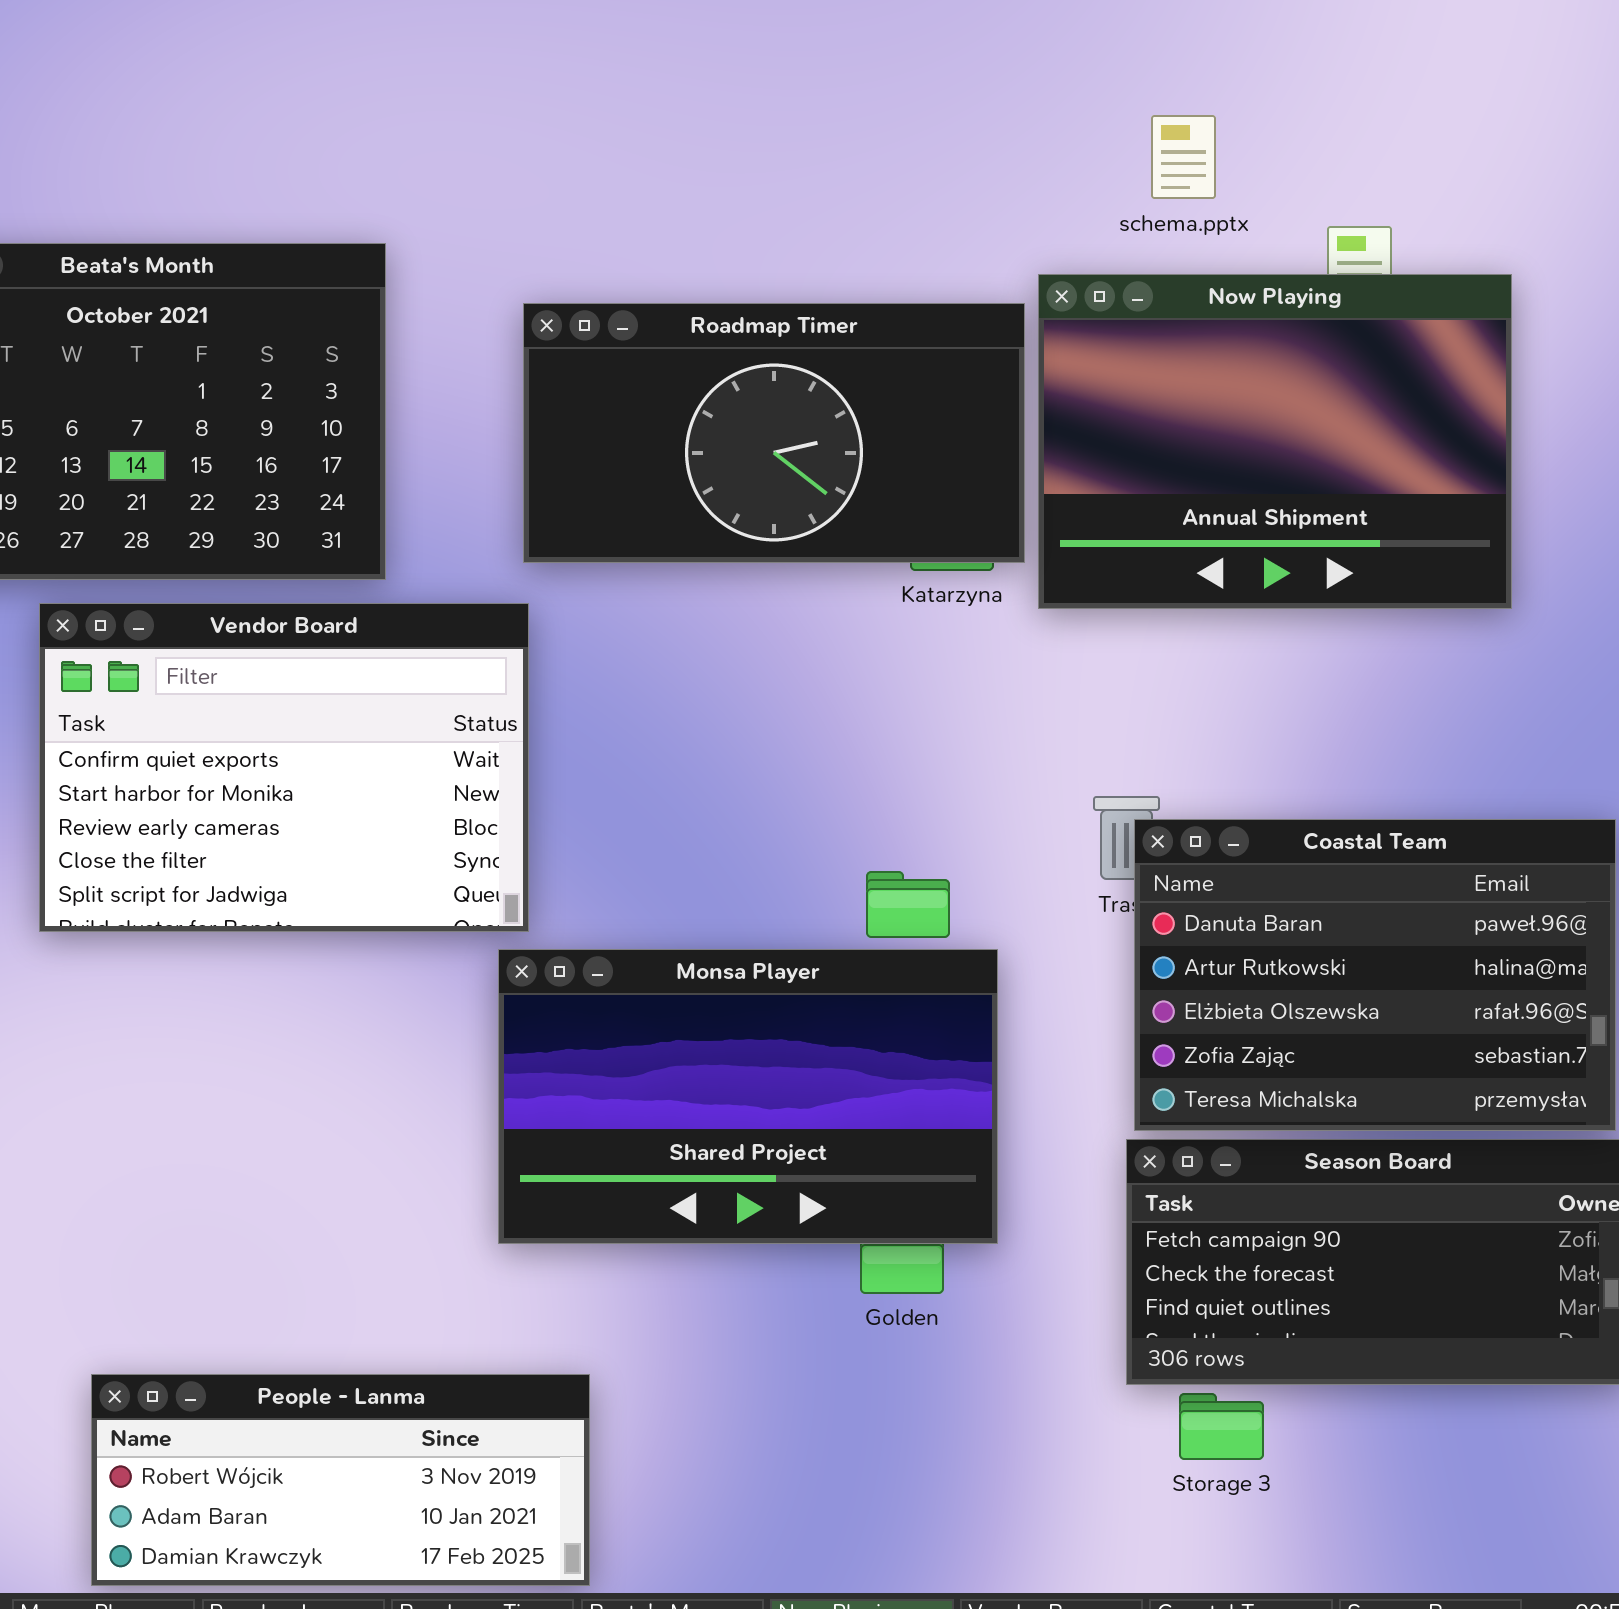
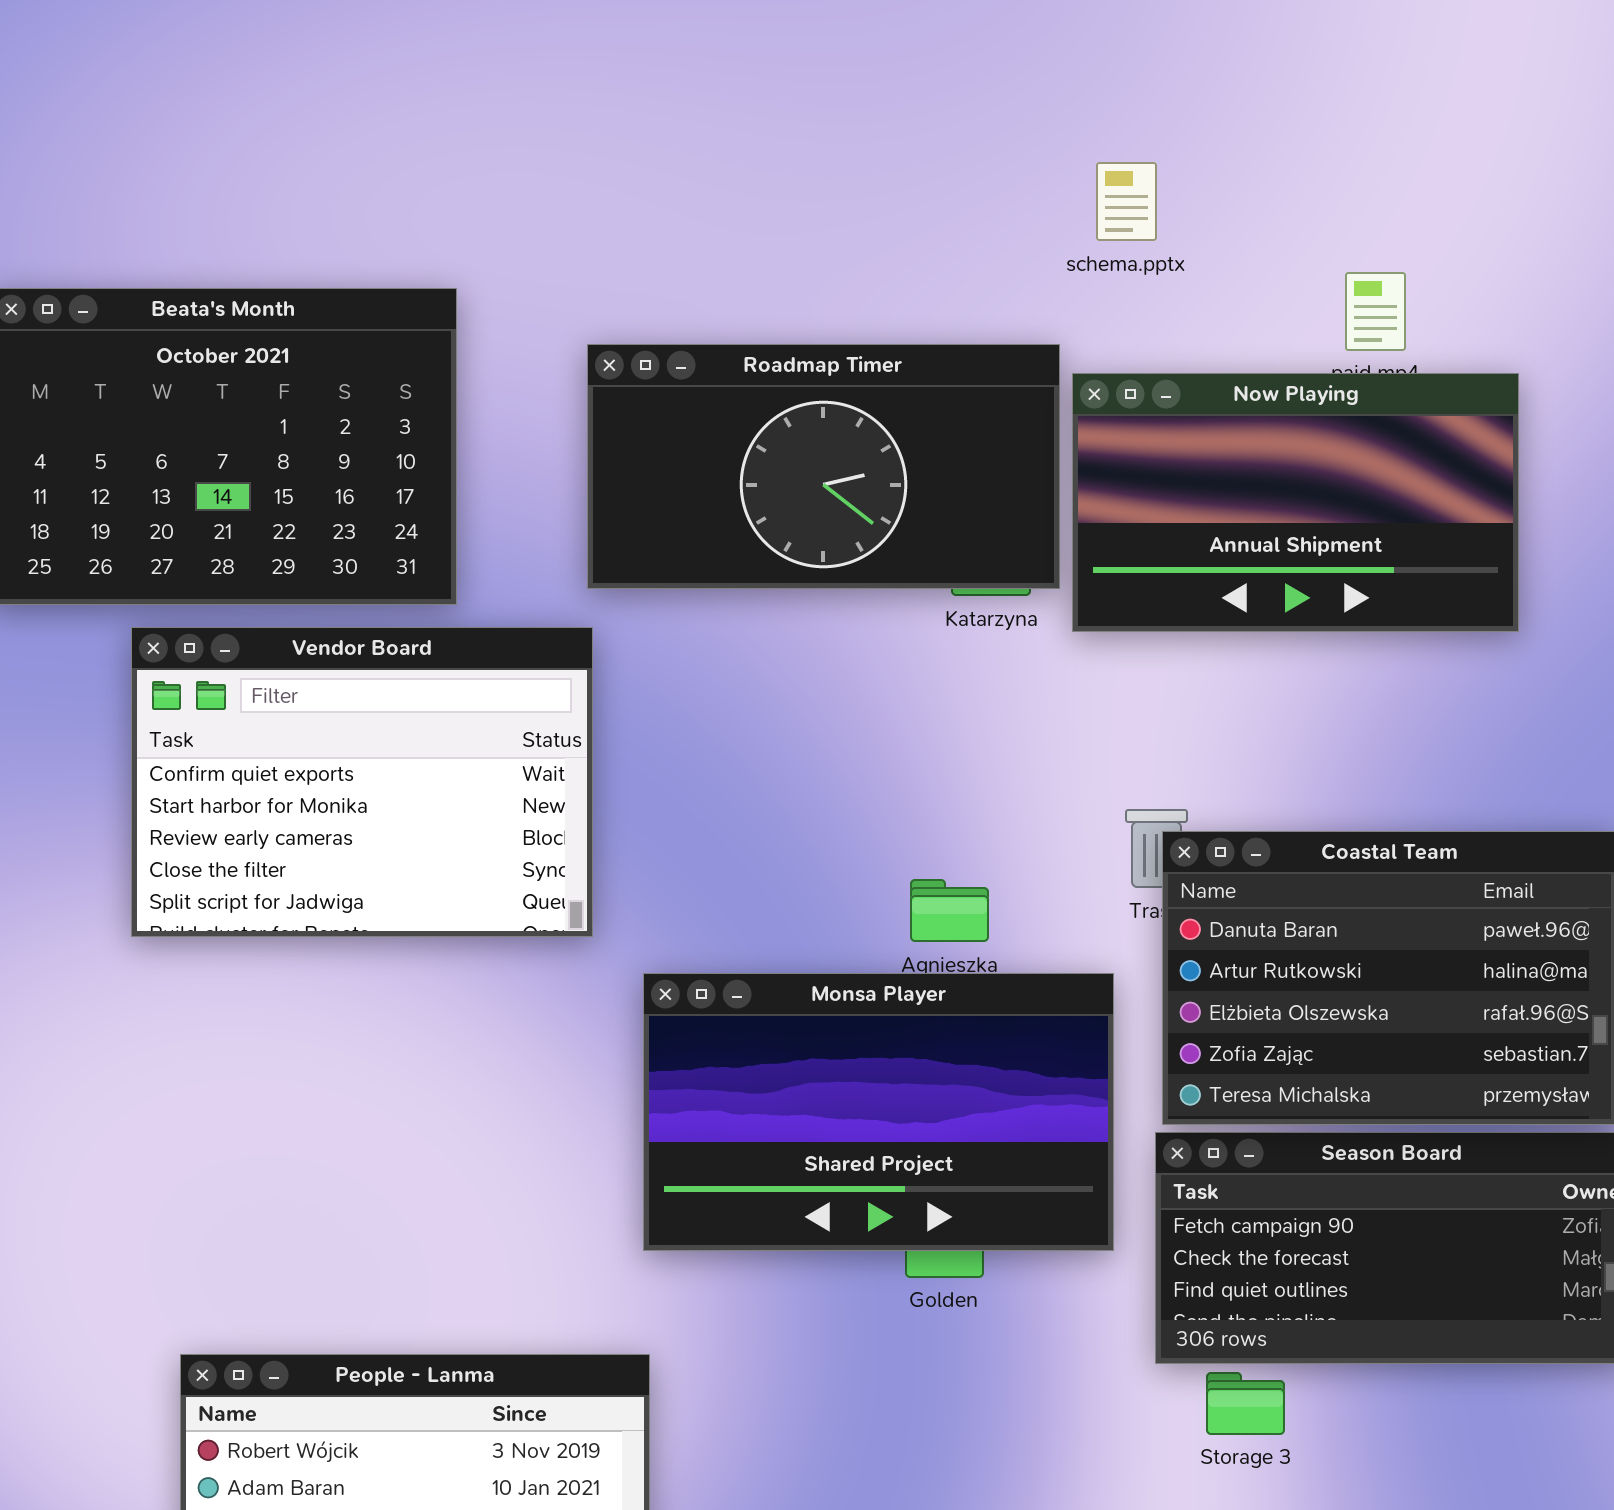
schema.pptx: [1151,115,1216,199] -> [1096,162,1157,241], moved
Now Playing: [1038,274,1512,609] -> [1072,373,1519,632], resized
Monsa Player: [498,949,998,1244] -> [643,973,1114,1251], moved

